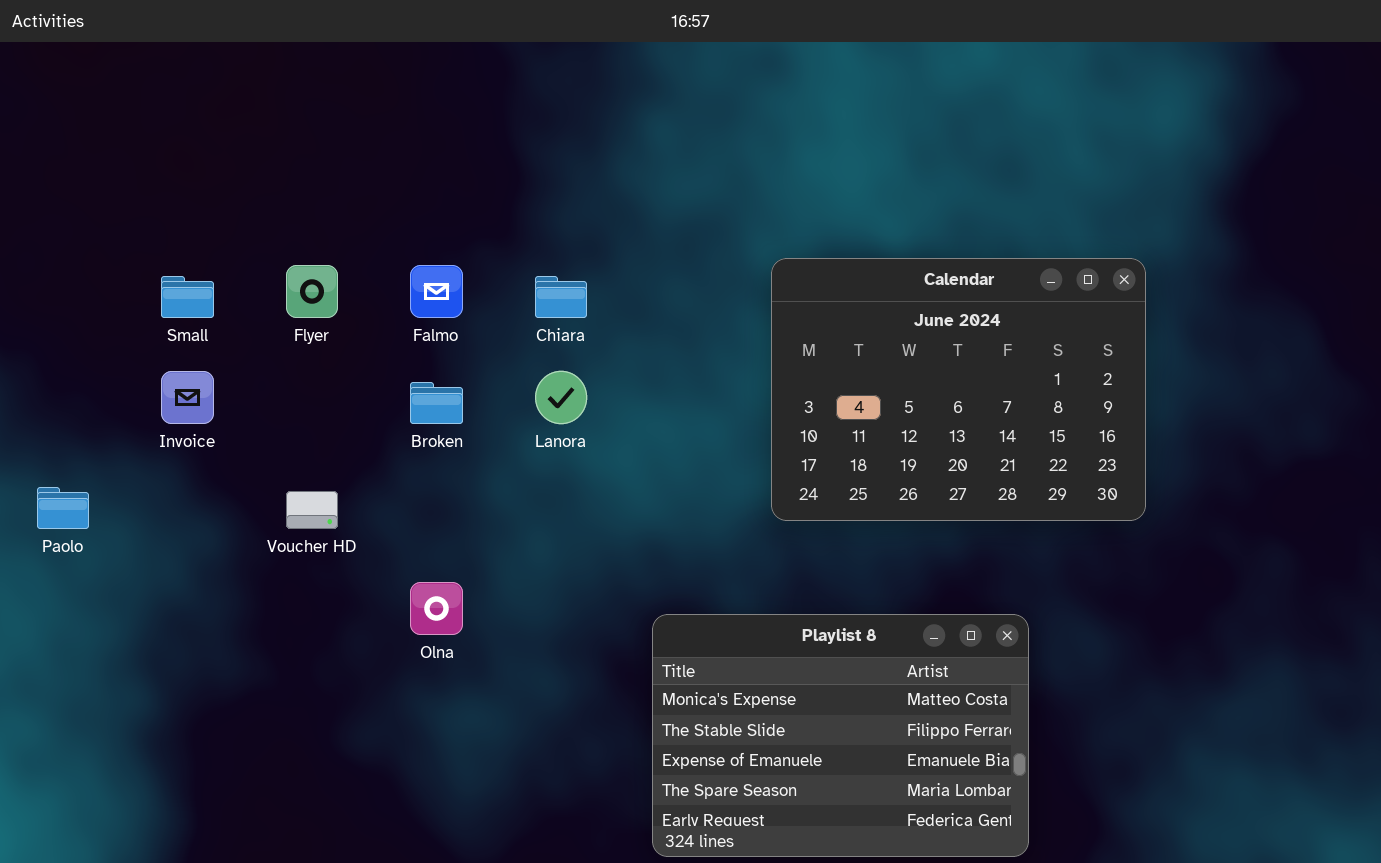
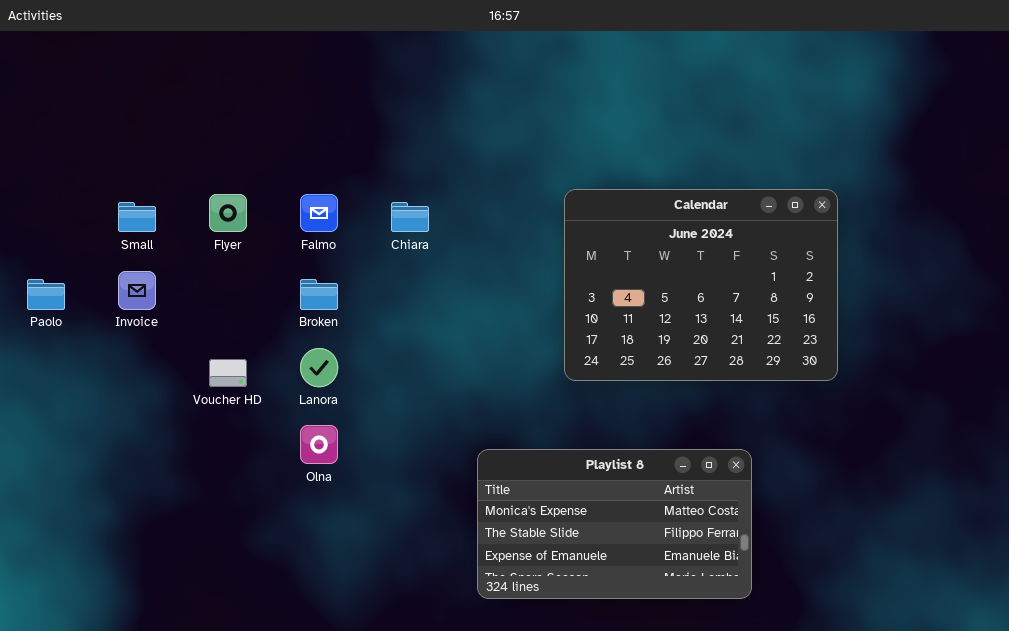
Lanora: [535,371,587,424] -> [300,348,338,387], moved
Paolo: [37,487,89,529] -> [27,279,65,310], moved
Playlist 8: [652,614,1029,857] -> [477,449,752,599], resized

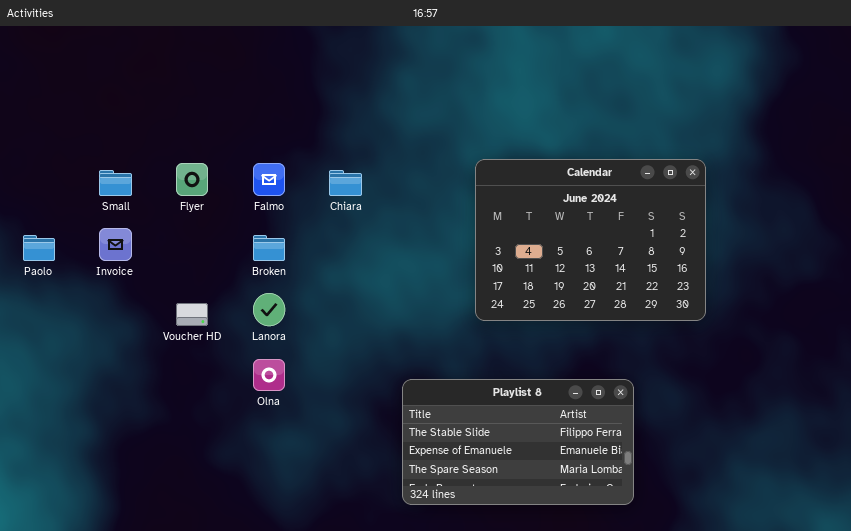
Playlist 8: [477,449,752,599] -> [402,379,634,505], scrolled down 1 row

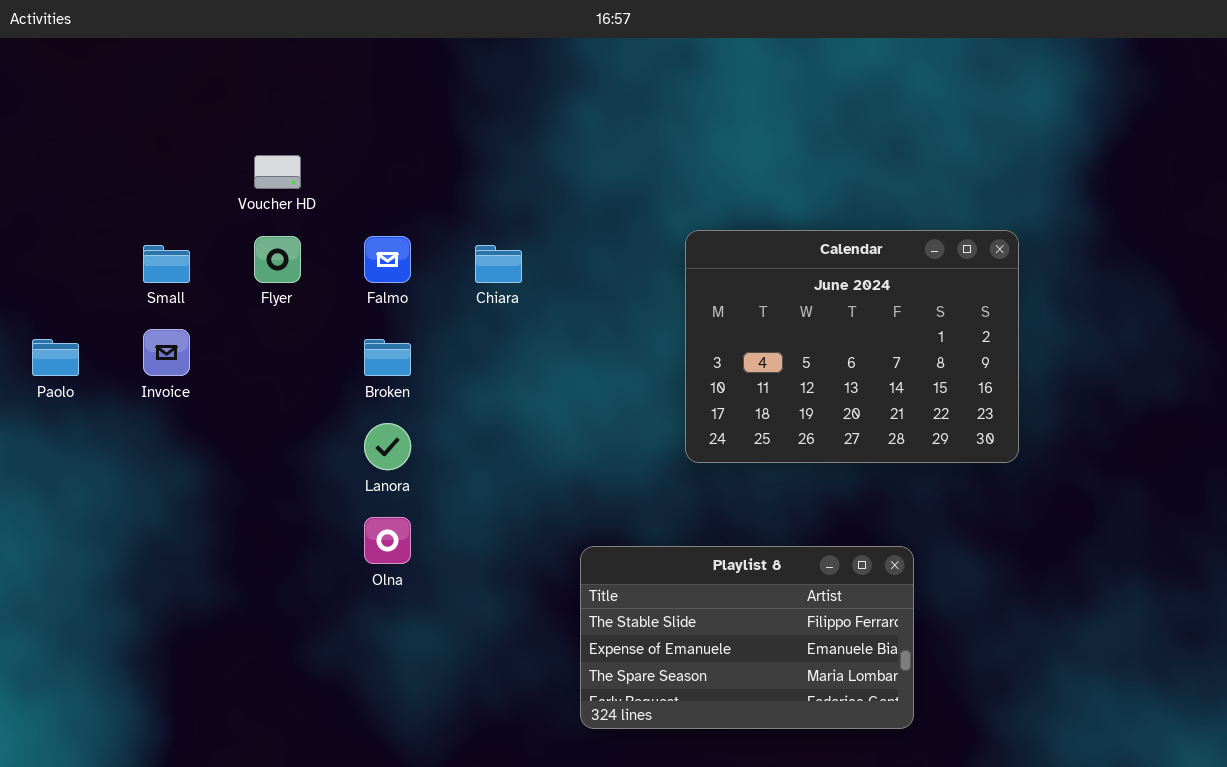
Voucher HD: [176,303,208,326] -> [254,155,301,189], moved

